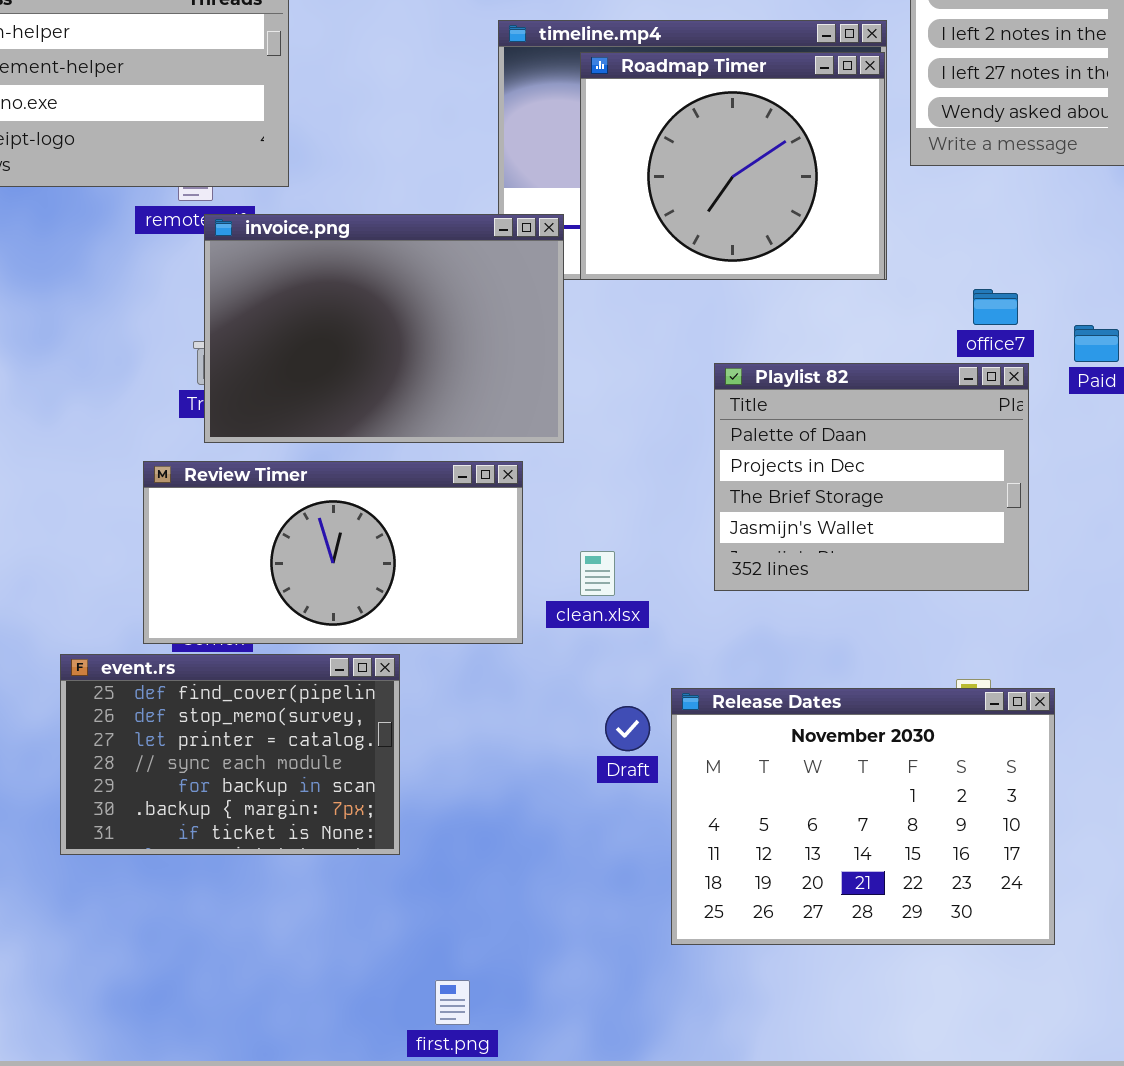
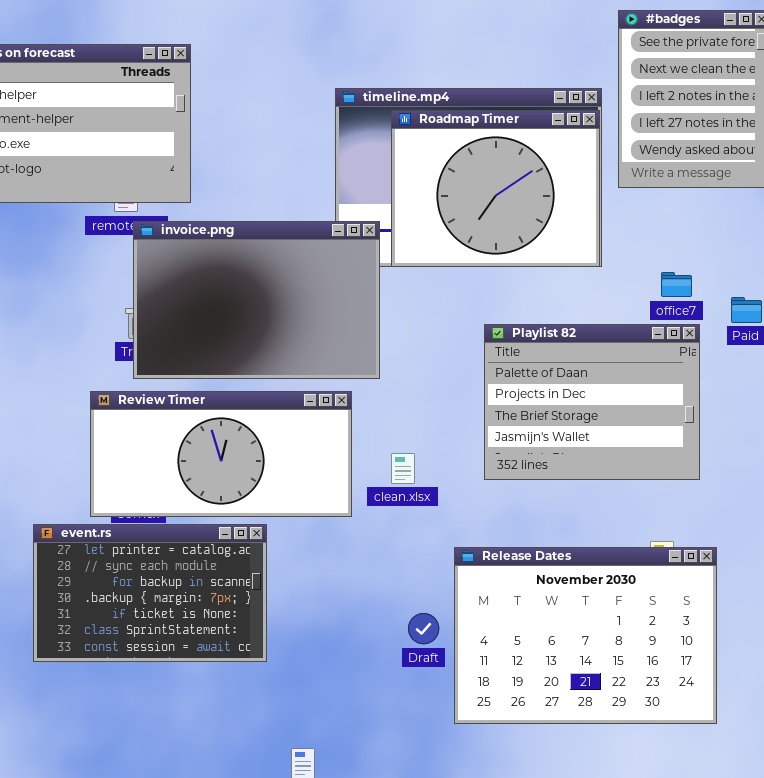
event.rs: [60,654,400,855] -> [33,524,267,662], scrolled down 2 rows
Draft: [605,706,650,751] -> [408,613,439,644], moved

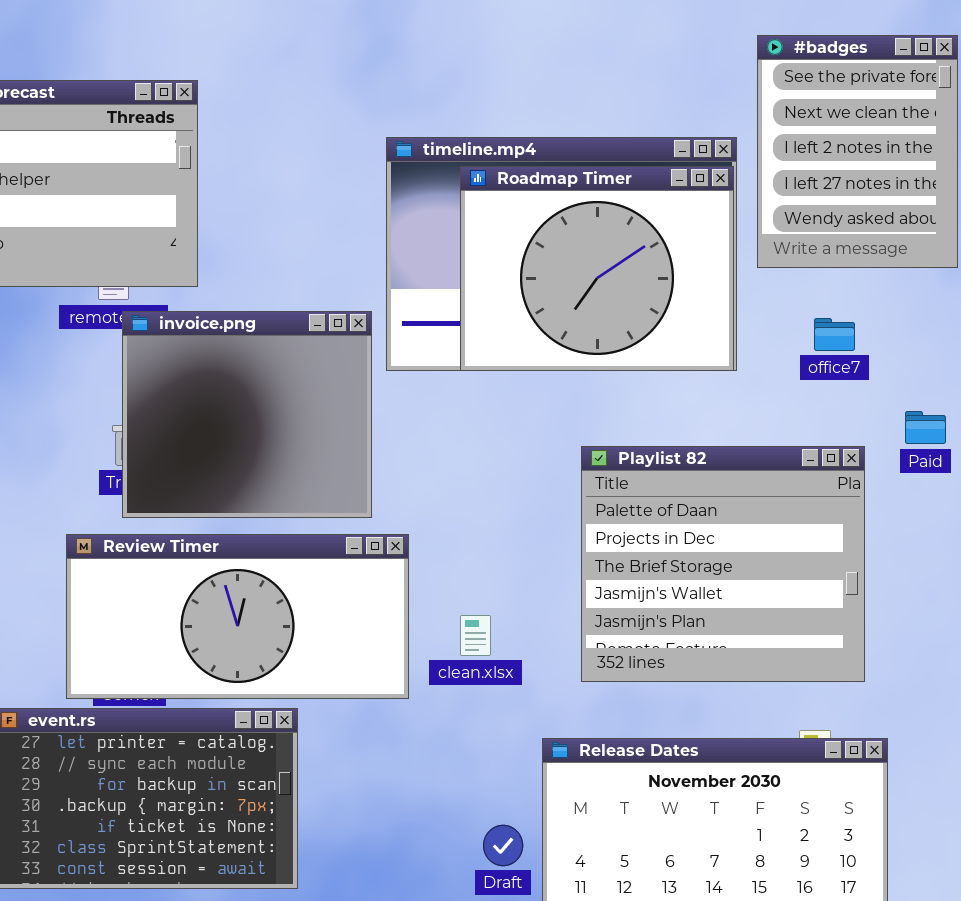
invoice.png: [133,221,380,379] -> [122,311,372,518], resized
office7: [661,272,692,297] -> [814,318,855,351], moved
Playlist 82: [484,324,700,480] -> [581,446,865,682], resized

